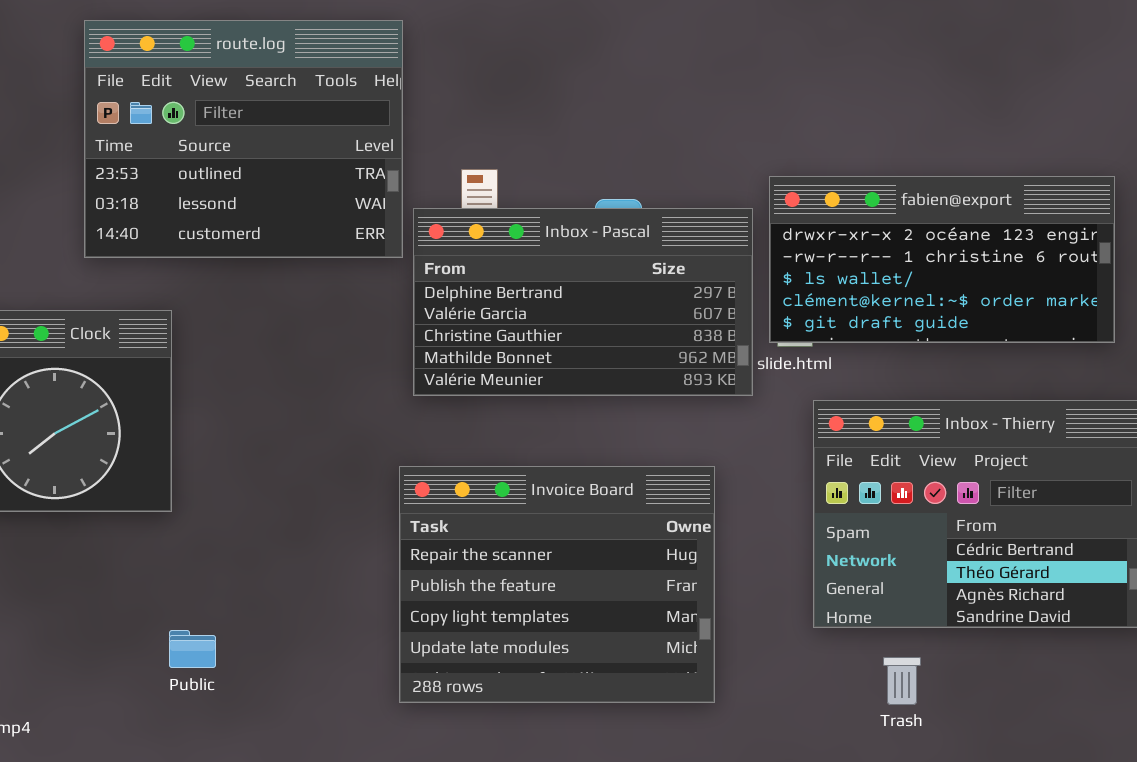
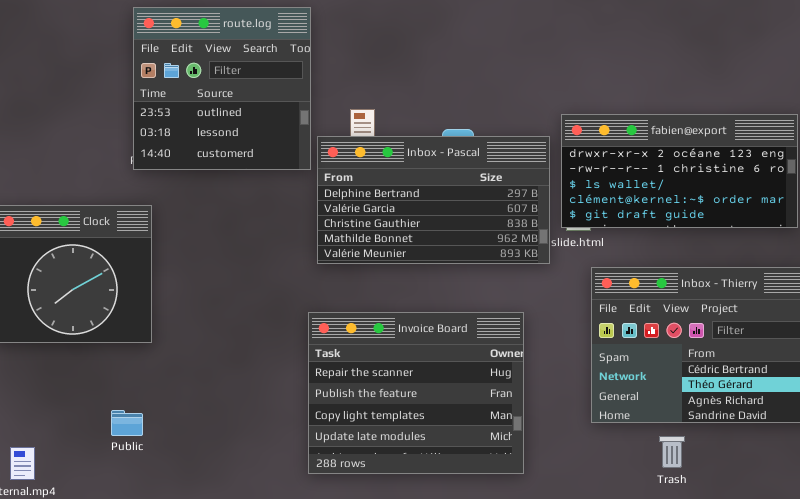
route.log: [84,20,403,258] -> [133,7,311,170], resized
Public: [169,630,216,668] -> [111,410,143,436], moved
Trash: [883,657,921,705] -> [659,436,685,468], moved

